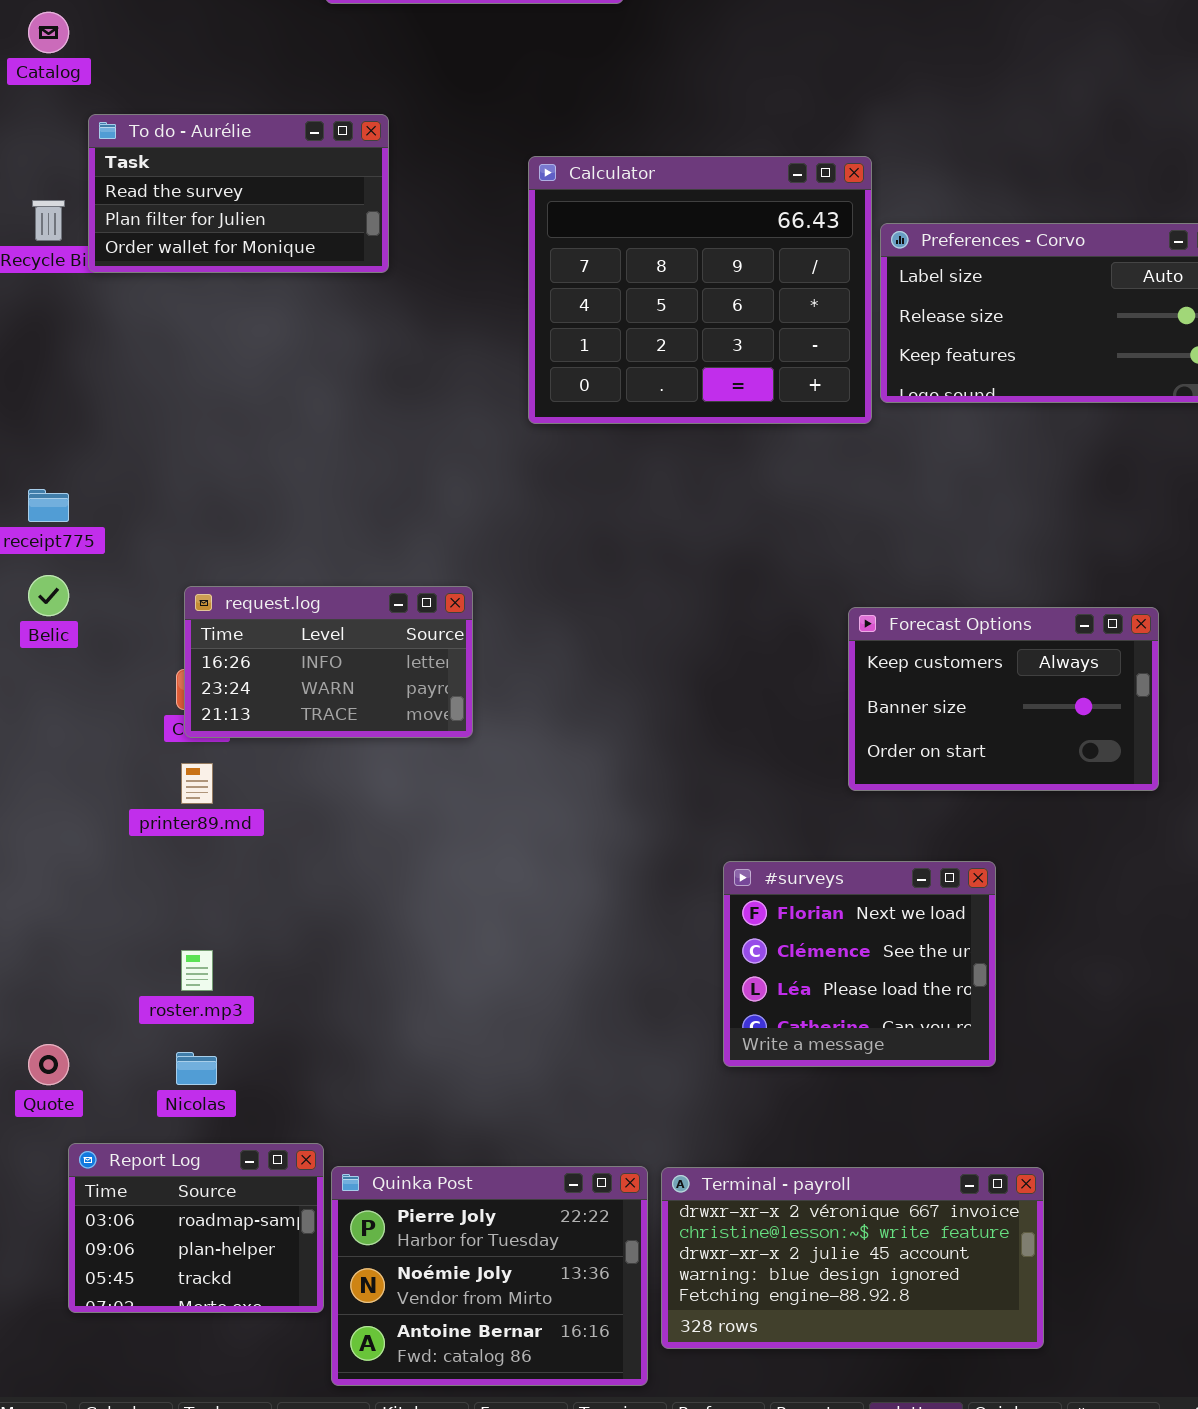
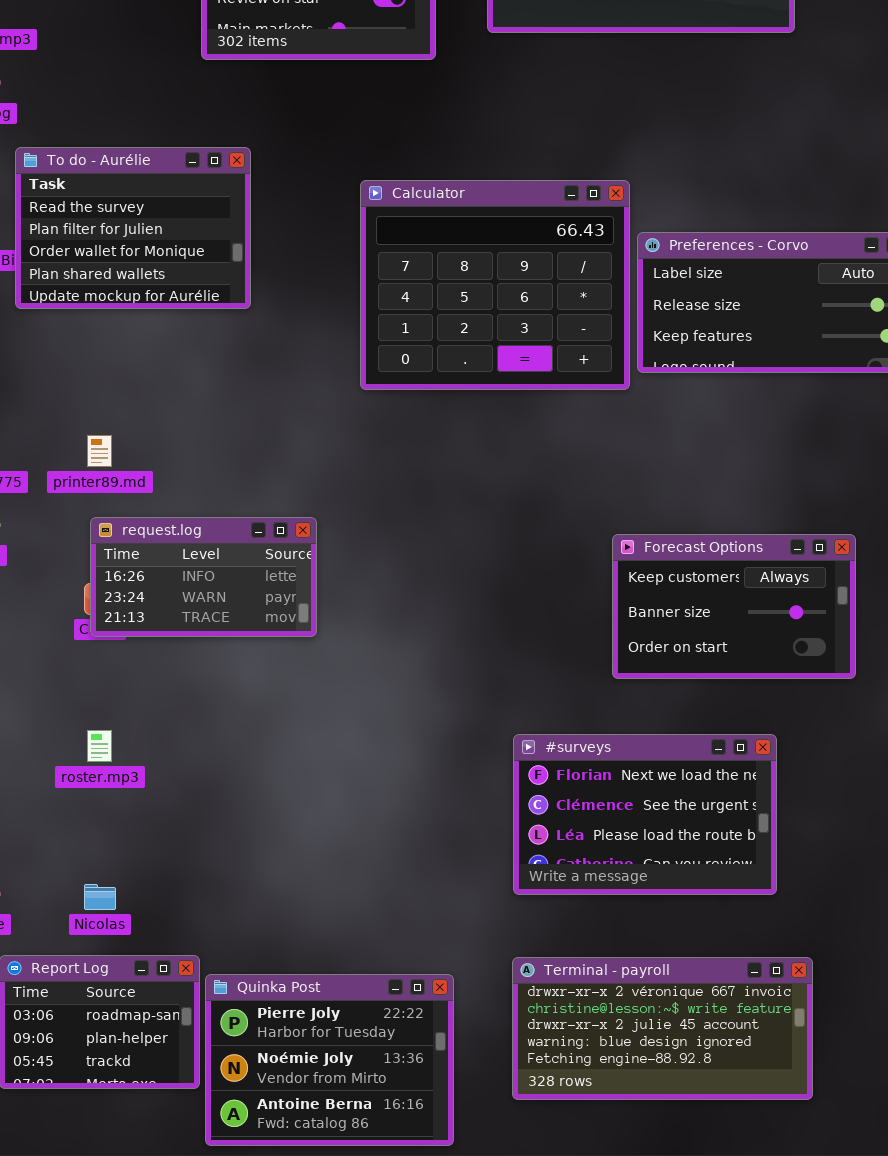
To do - Aurélie: [88,114,389,273] -> [15,147,251,309], resized
printer89.md: [181,763,213,804] -> [87,435,112,467], moved
#surveys: [723,861,996,1067] -> [513,734,777,895], resized
roster.mp3: [181,950,213,991] -> [87,730,112,762], moved
Terminal - payroll: [661,1167,1044,1349] -> [512,957,813,1100], moved

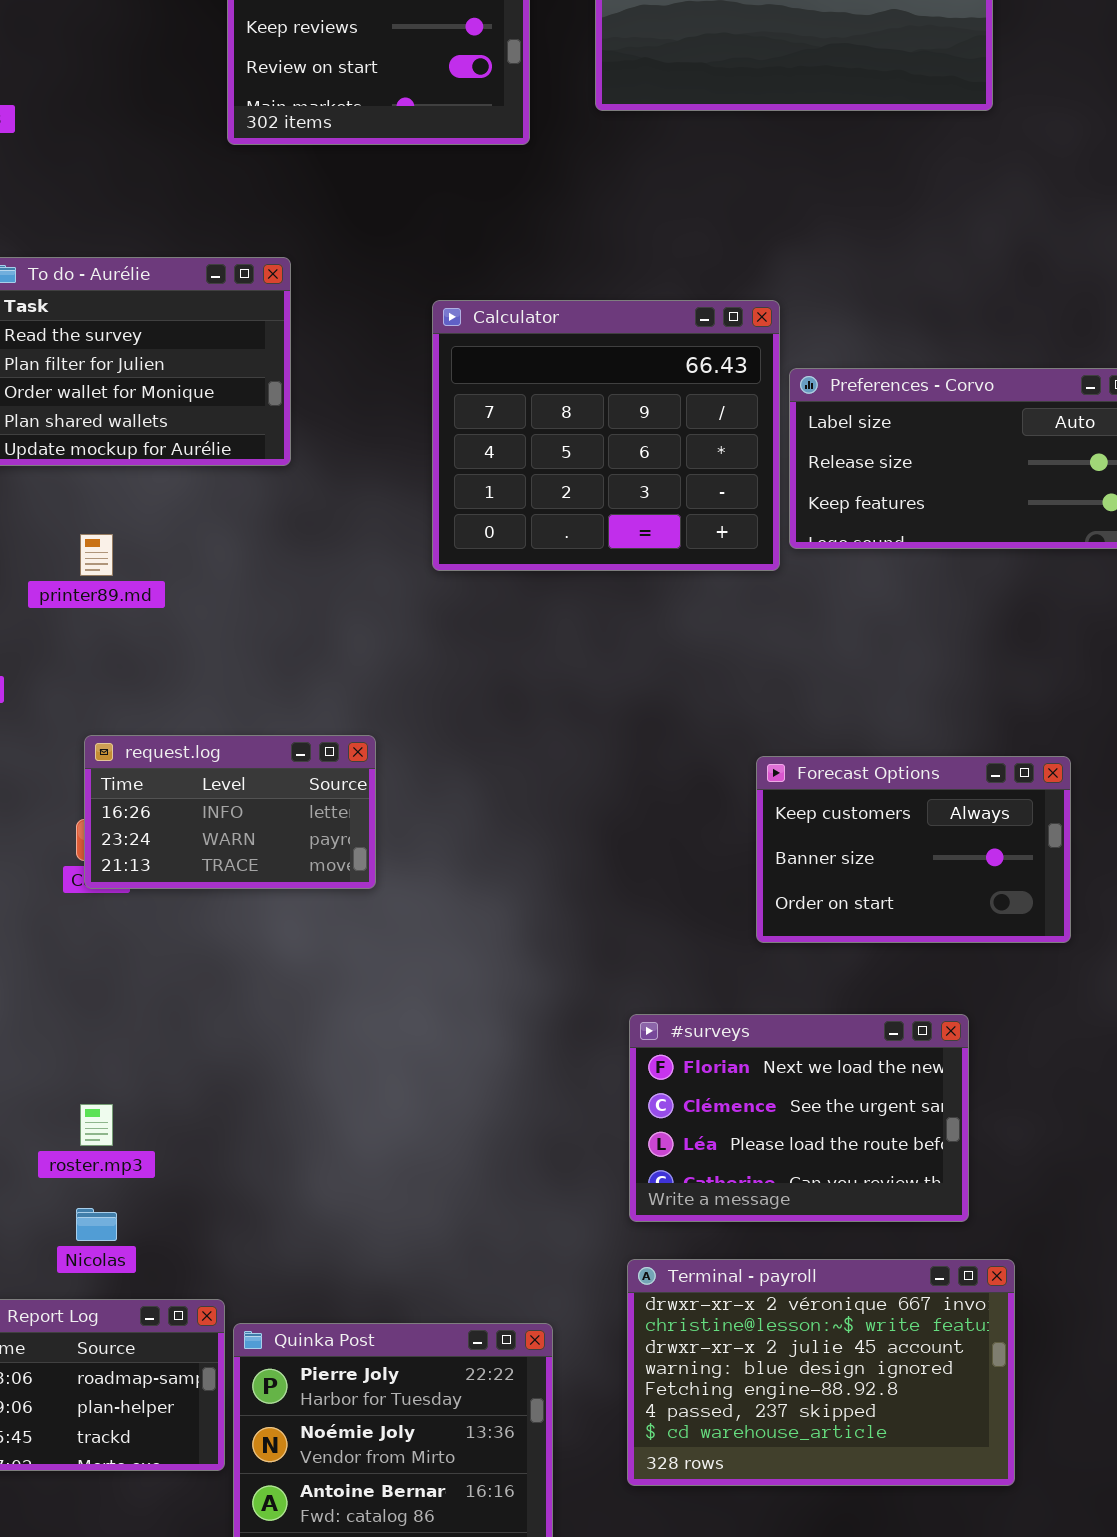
printer89.md: [87,435,112,467] -> [80,534,113,576], moved
roster.mp3: [87,730,112,762] -> [80,1104,113,1146], moved
Terminal - payroll: [512,957,813,1100] -> [627,1259,1015,1486], resized

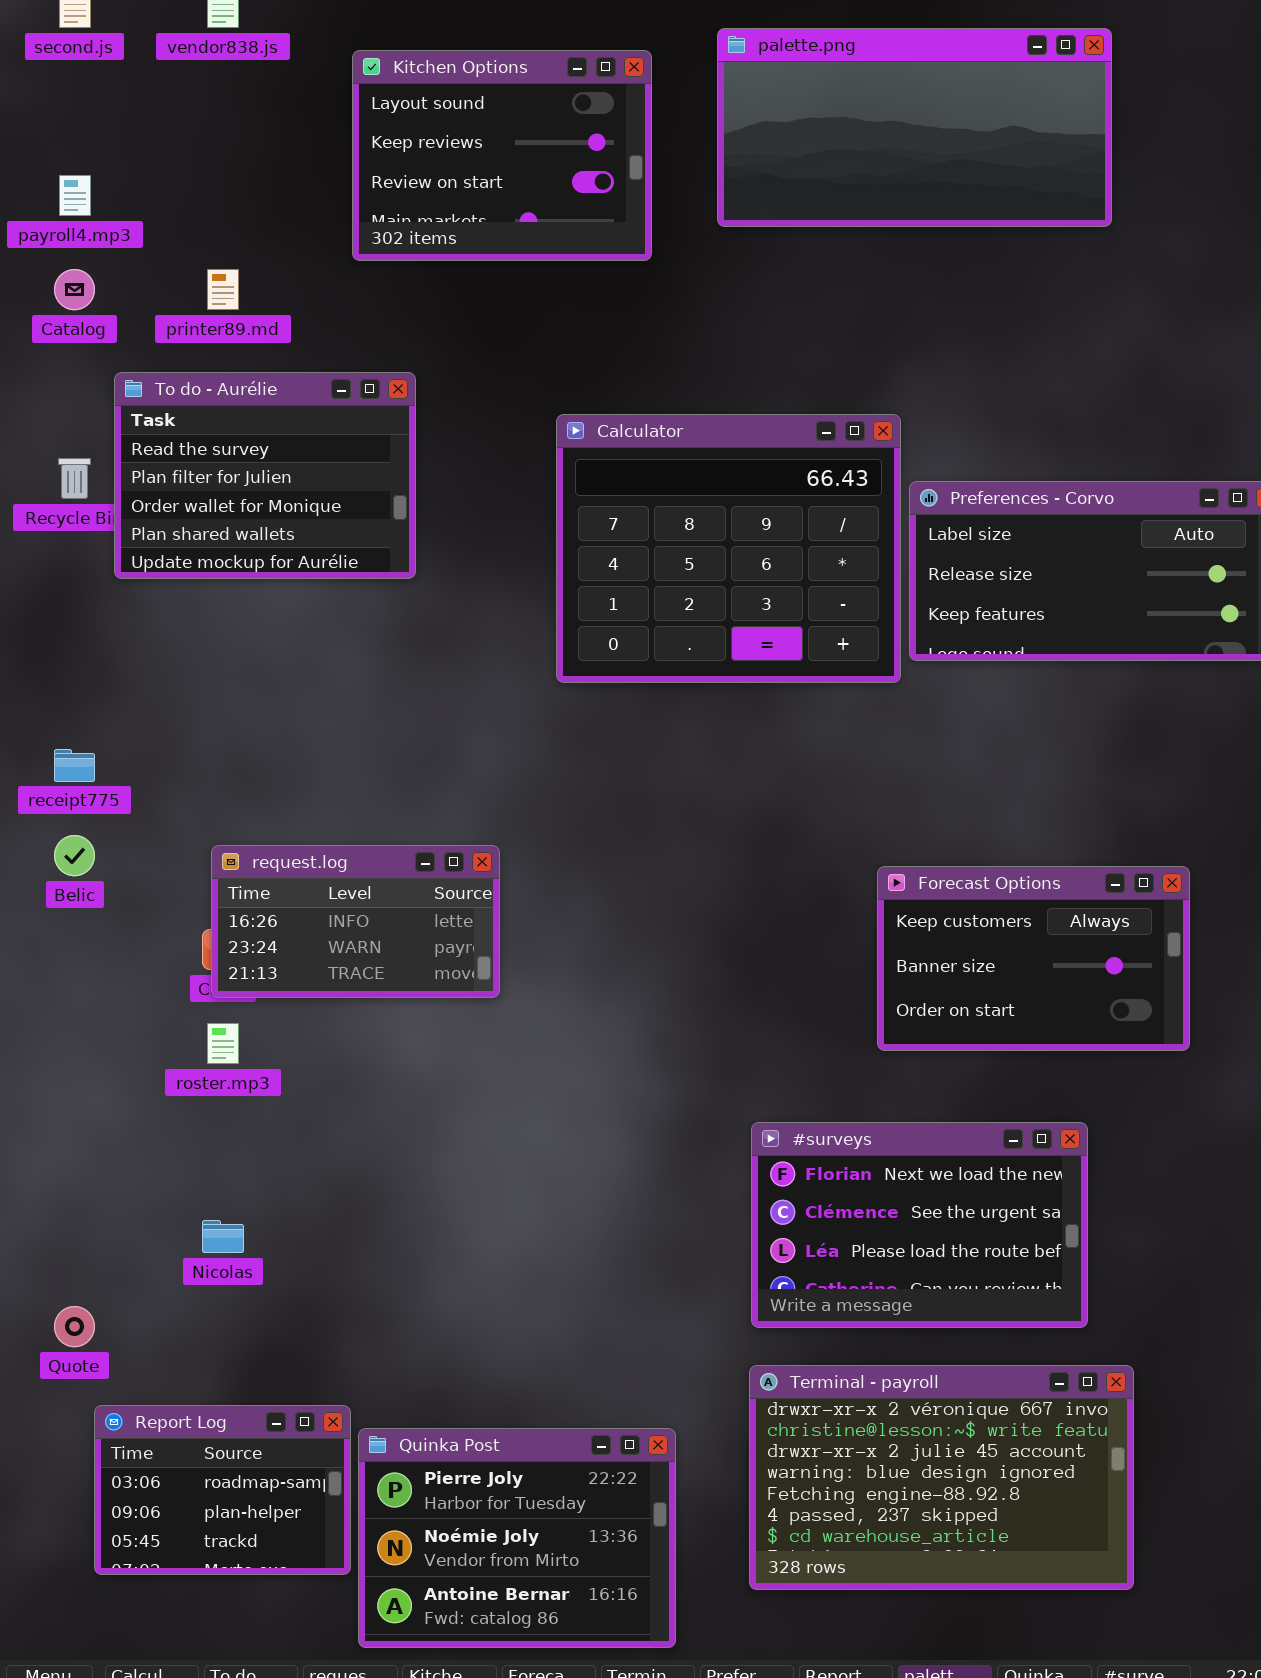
printer89.md: [80,534,113,576] -> [207,269,239,310], moved
roster.mp3: [80,1104,113,1146] -> [207,1023,239,1064], moved
Nicolas: [76,1208,117,1241] -> [202,1220,244,1253], moved

